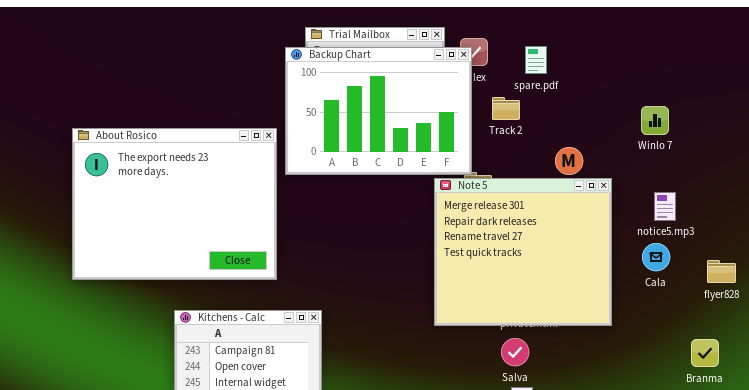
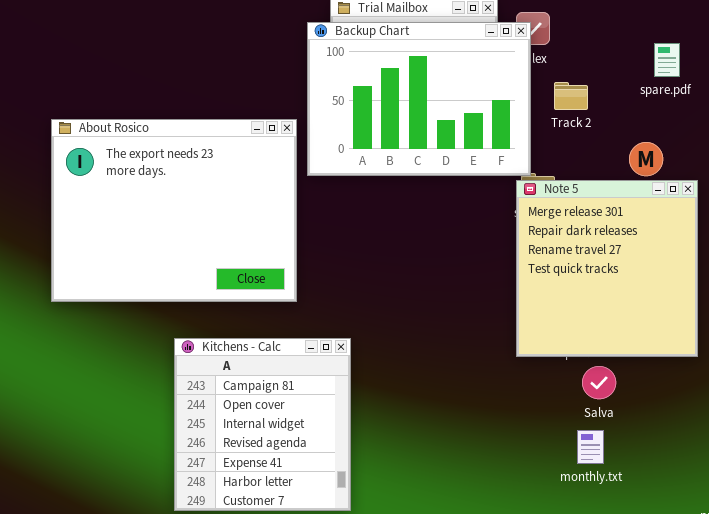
spare.pdf: [525,46,547,74] -> [654,43,680,77], moved
Note 5: [434,178,612,326] -> [516,180,698,357], resized
Salva: [501,338,529,366] -> [582,366,616,399], moved

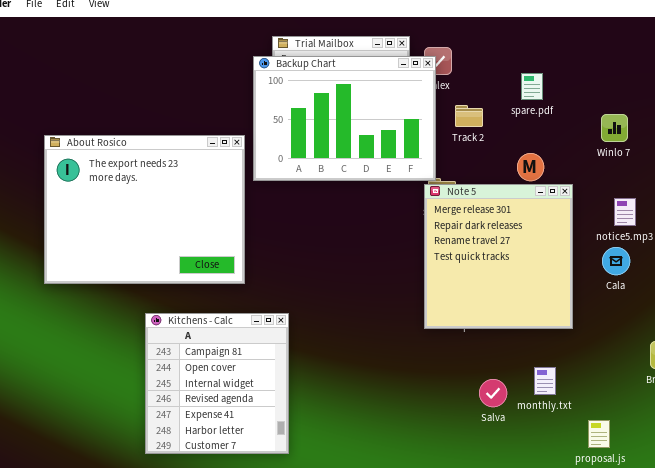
spare.pdf: [654,43,680,77] -> [521,73,543,100], moved
Salva: [582,366,616,399] -> [479,379,507,407], moved
monthly.txt: [577,430,604,464] -> [534,367,556,395], moved

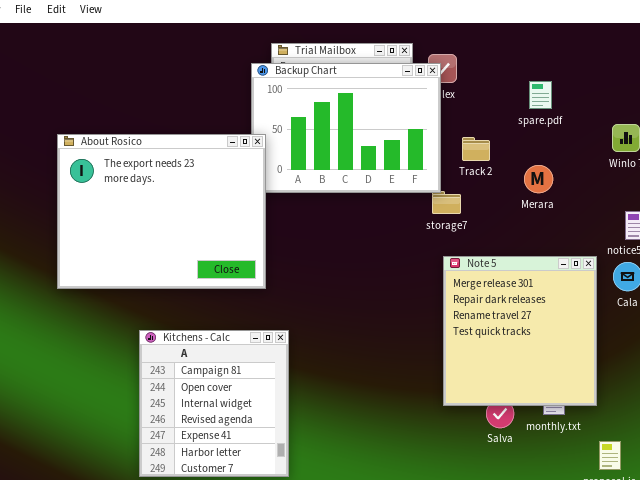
Track 2: [455,105,483,127] -> [462,137,490,161], moved
About Rosico: [44,135,245,284] -> [57,134,266,289], moved
Note 5: [424,184,573,329] -> [443,256,597,406], moved

